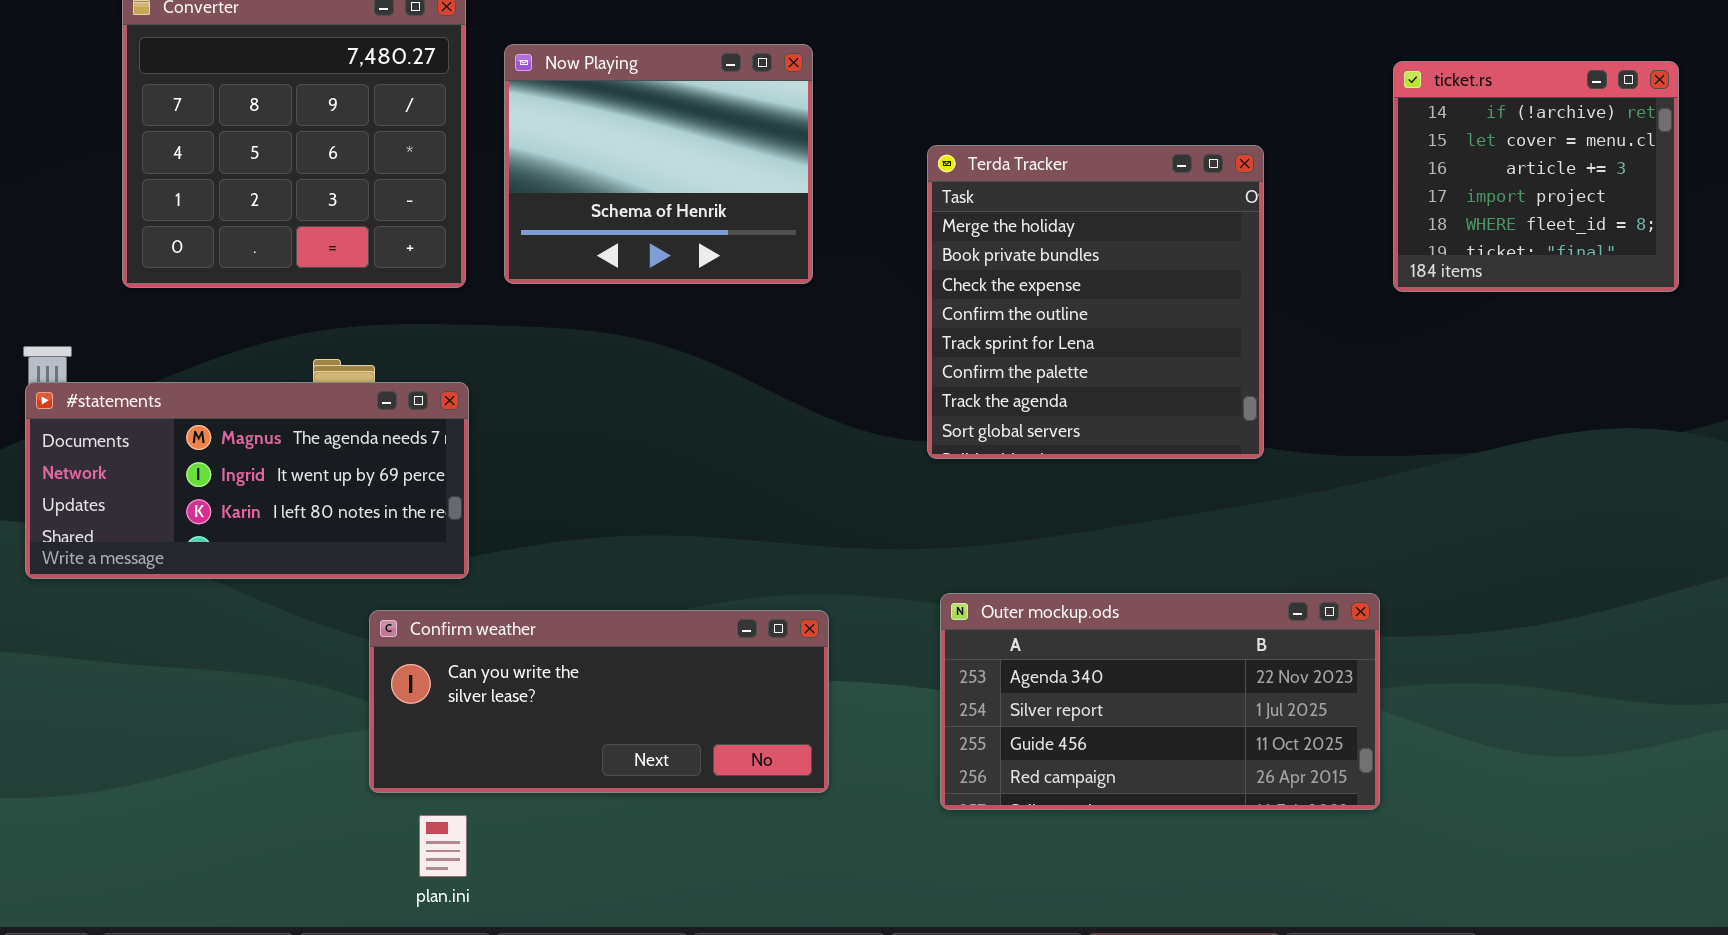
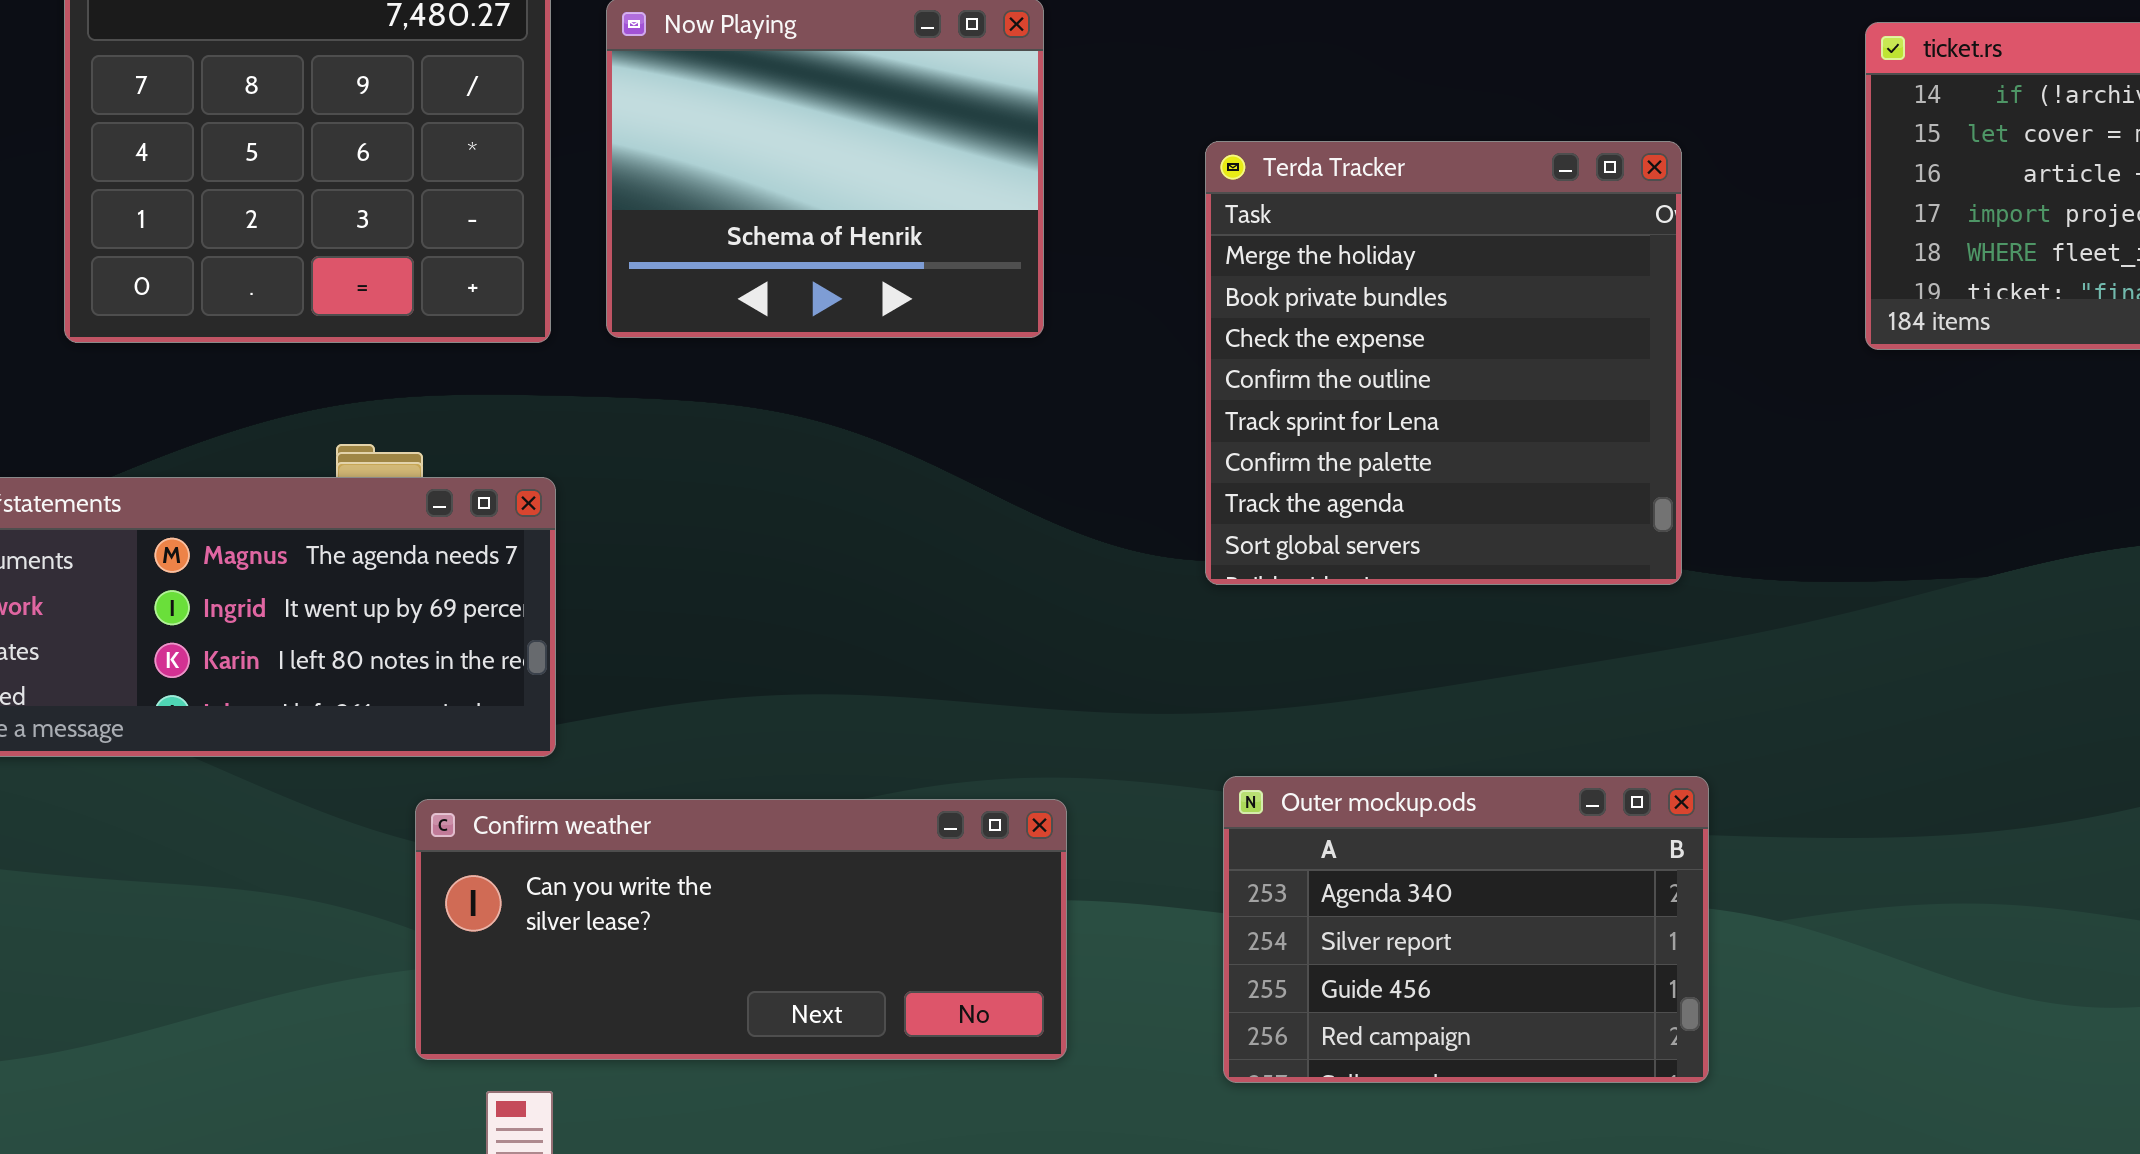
Outer mockup.ods: [940,593,1380,810] -> [1223,776,1709,1083], resized

